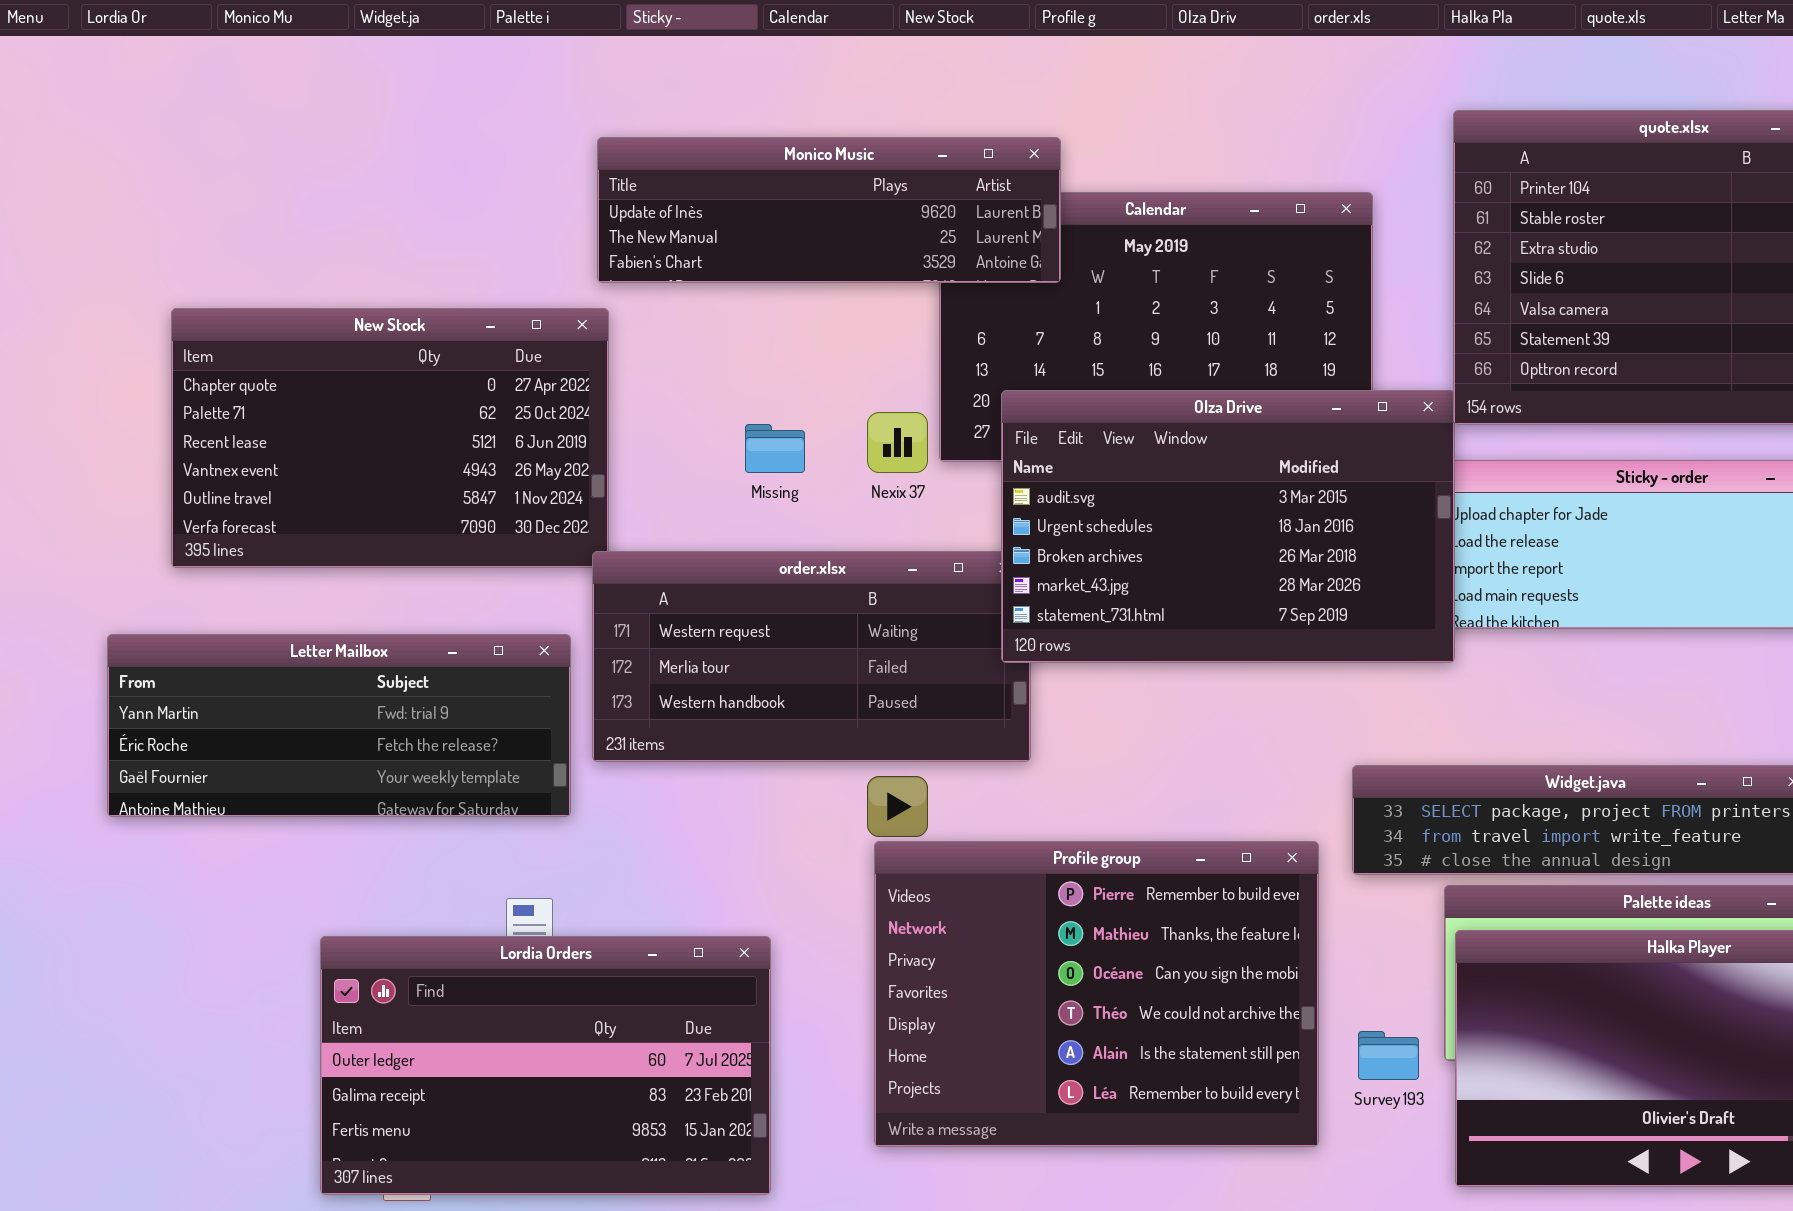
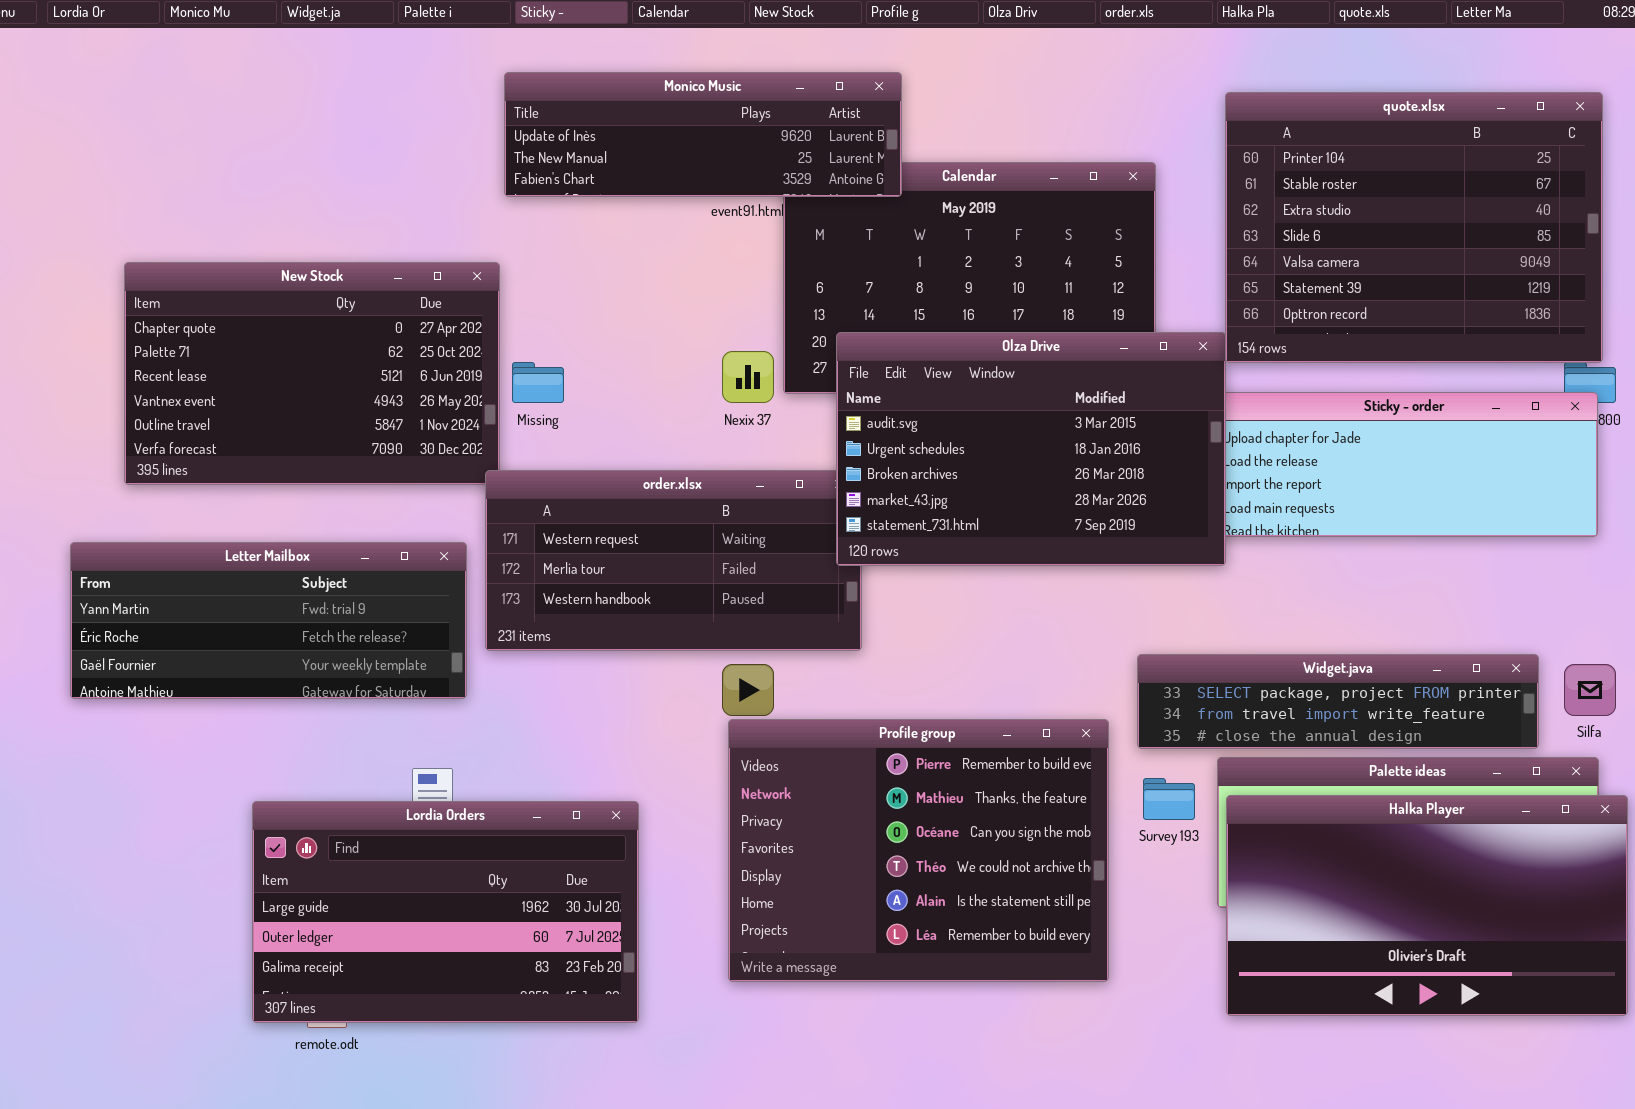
Monico Music: [597,137,1061,283] -> [504,72,902,197], moved
Missing: [745,424,805,473] -> [512,362,564,403], moved
Lordia Orders: [320,936,771,1195] -> [252,801,639,1023], scrolled up 1 row
Survey 193: [1358,1031,1419,1080] -> [1143,778,1195,820], moved

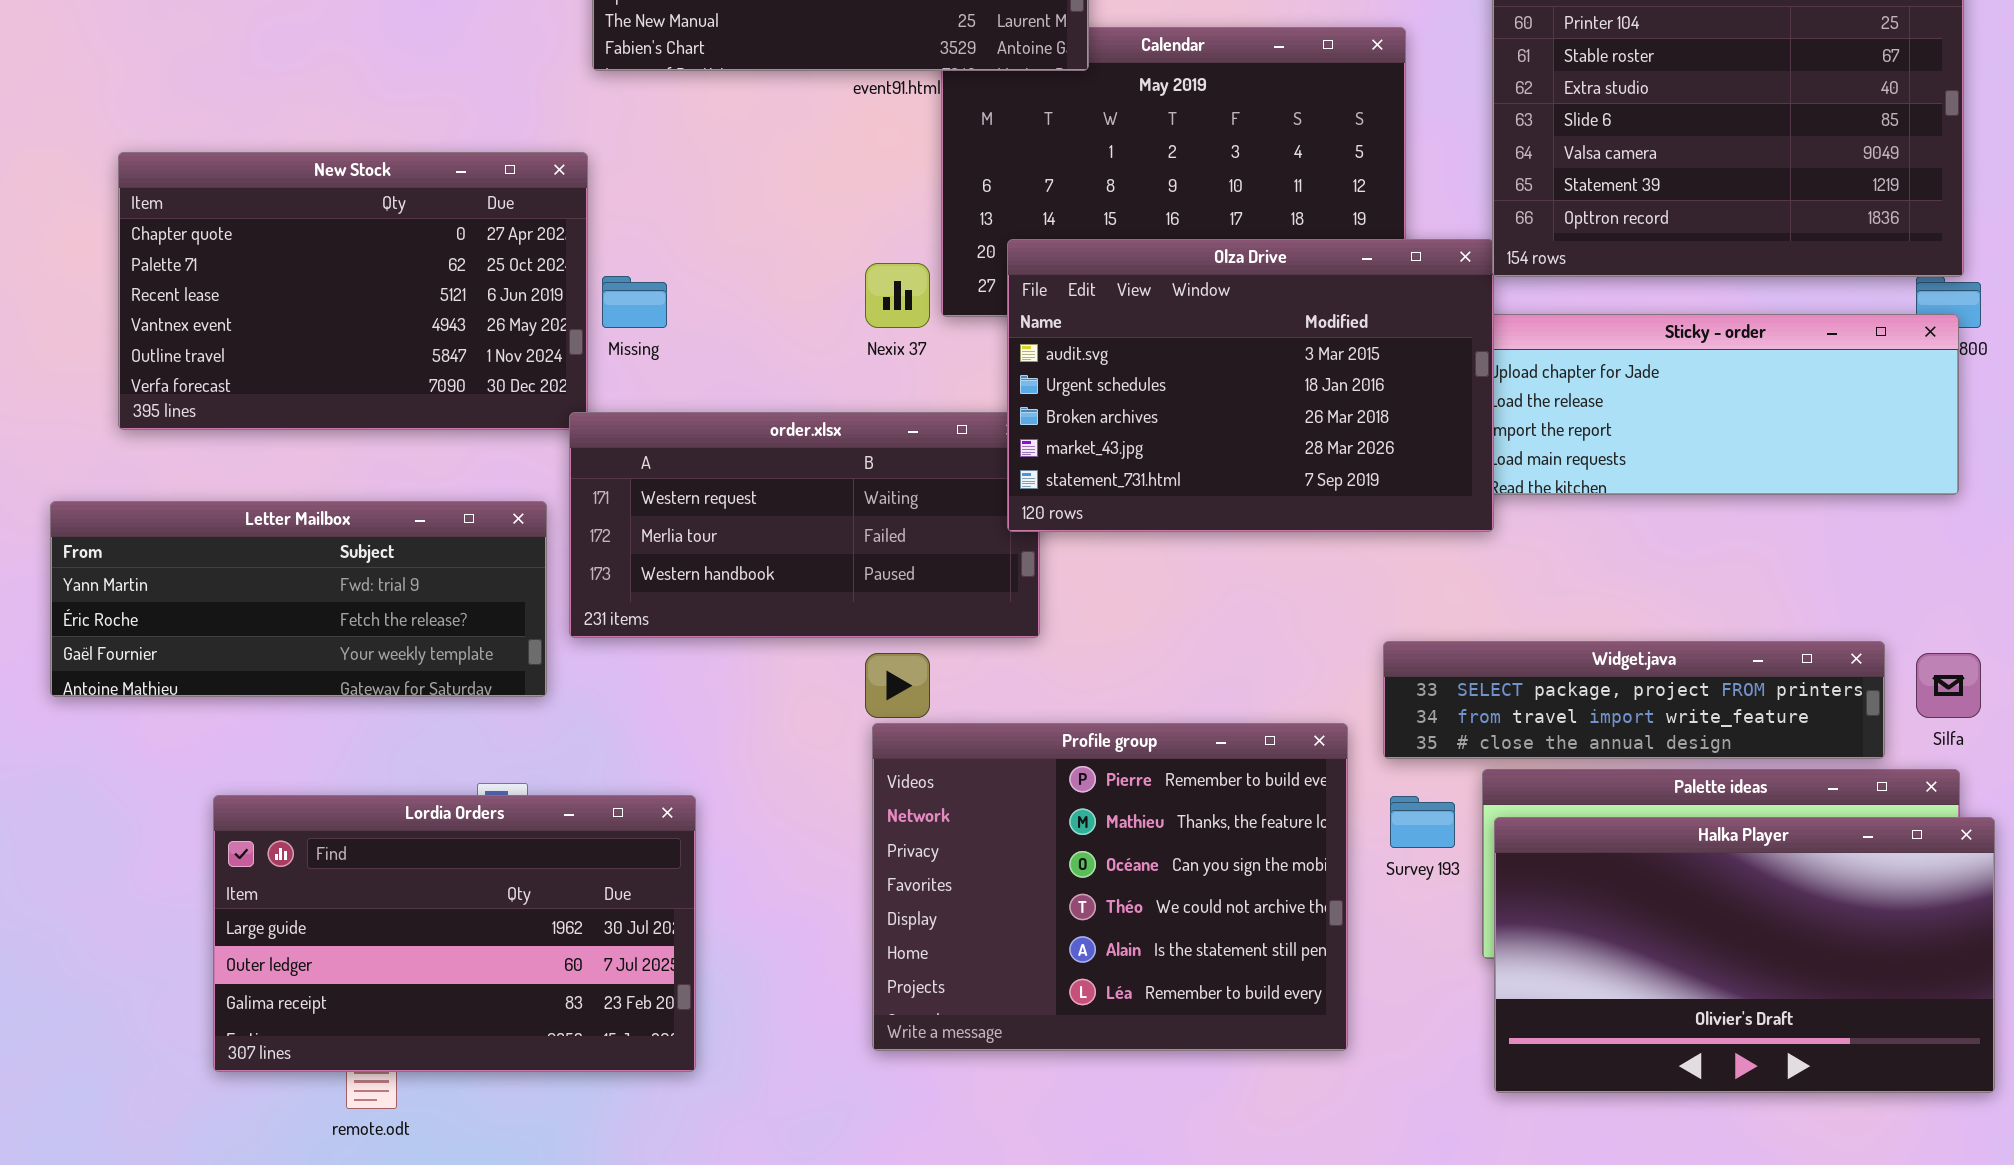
Lordia Orders: [252,801,639,1023] -> [213,795,696,1072], moved

